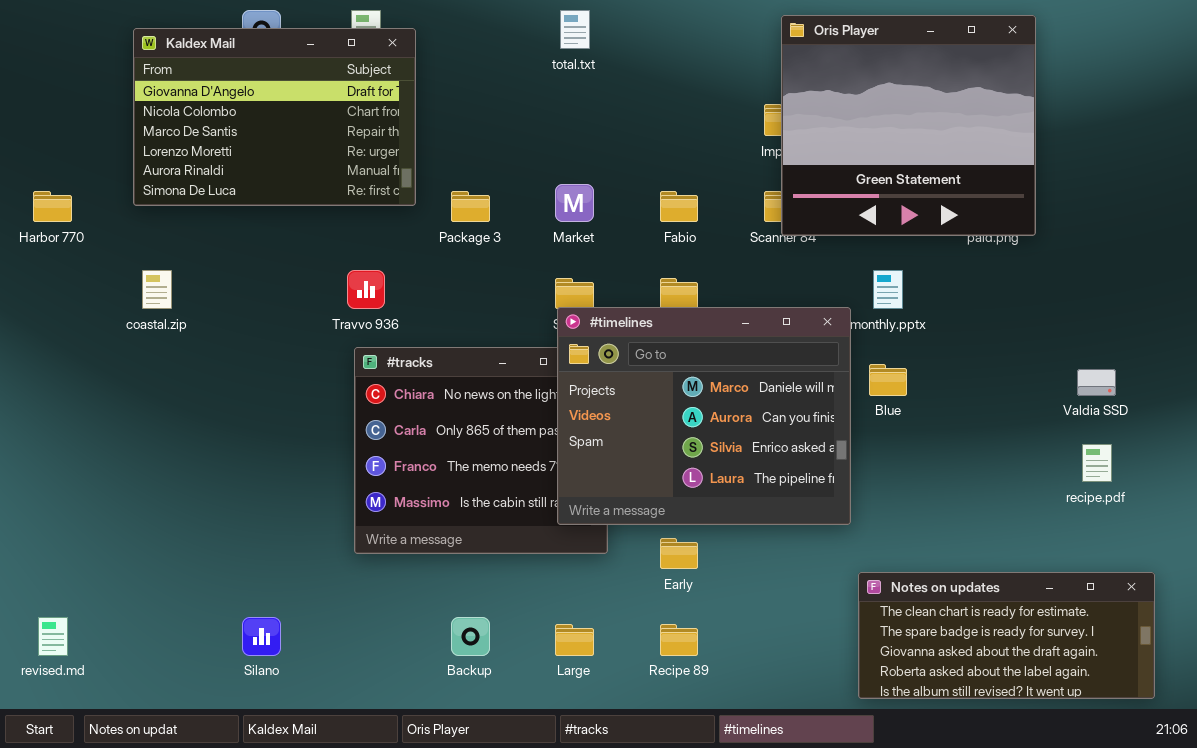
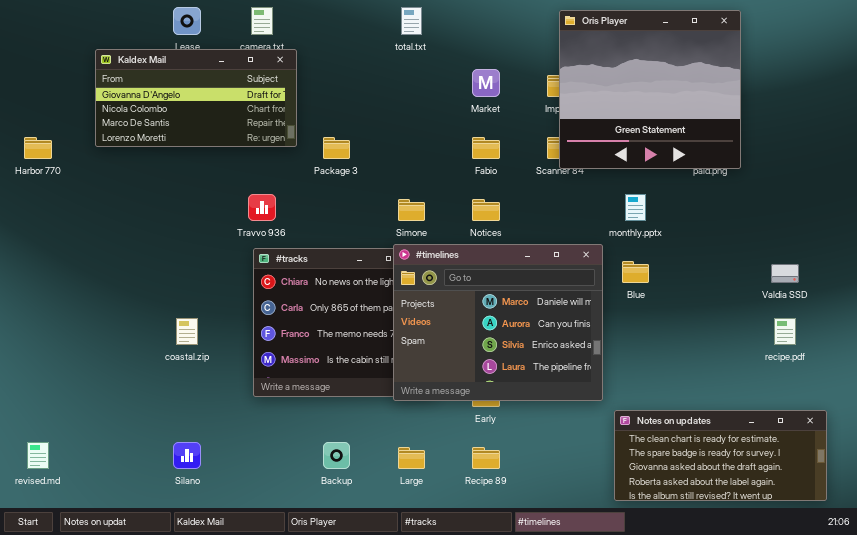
Kaldex Mail: [133,28,416,206] -> [95,49,297,147], resized
Market: [555,184,594,222] -> [472,69,500,97], moved
coastal.zip: [142,270,172,309] -> [176,318,198,345], moved
#timelines: [557,307,851,525] -> [393,244,603,401], moved

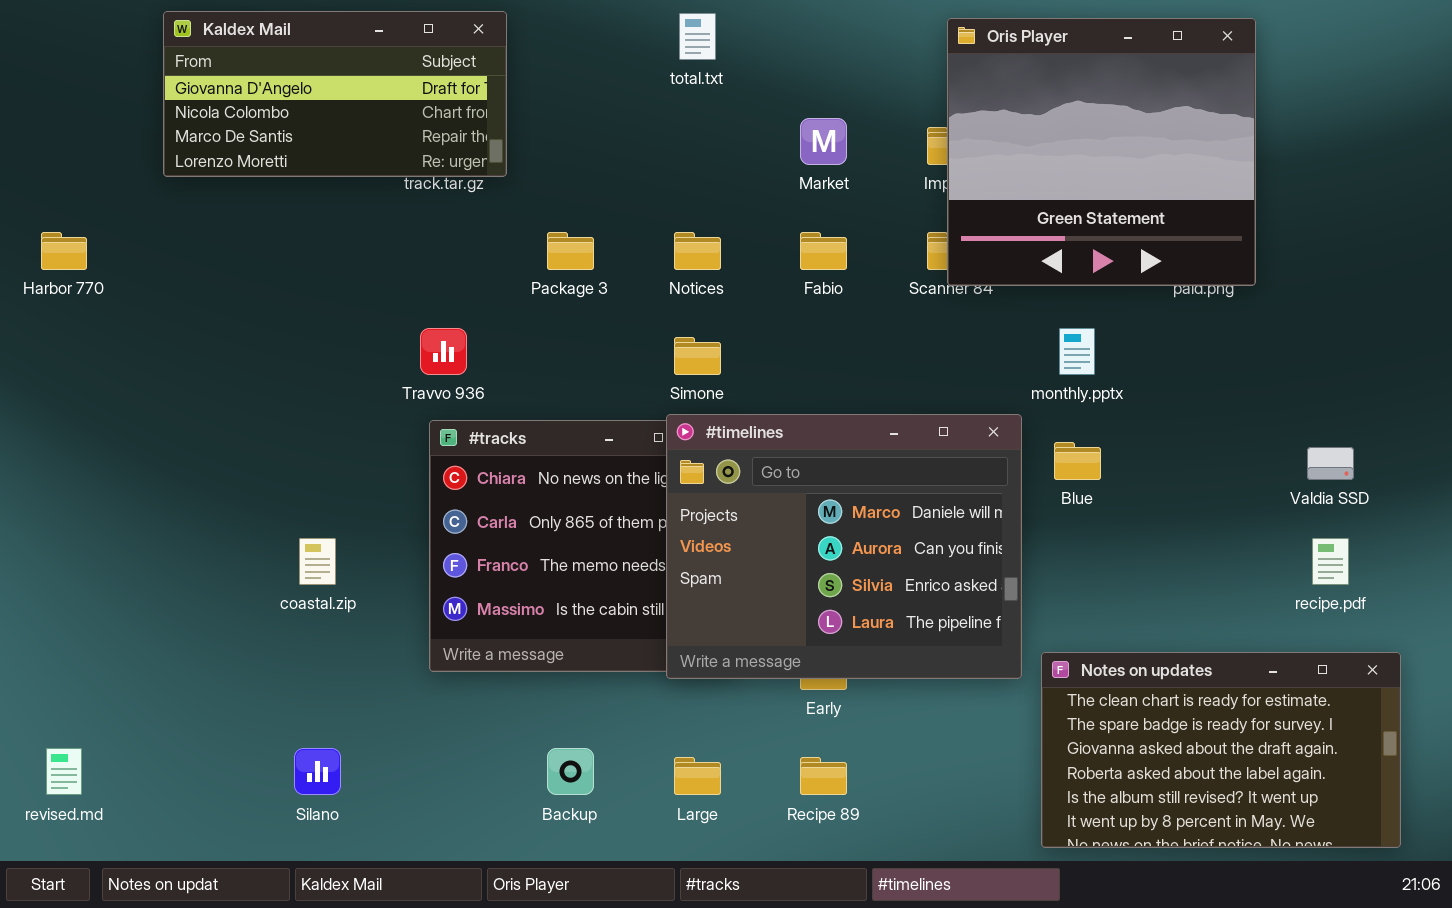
Kaldex Mail: [95,49,297,147] -> [163,11,507,177], moved
Notices: [472,199,500,221] -> [674,232,721,270], moved
Notes on updates: [614,410,827,501] -> [1041,652,1401,848], resized

